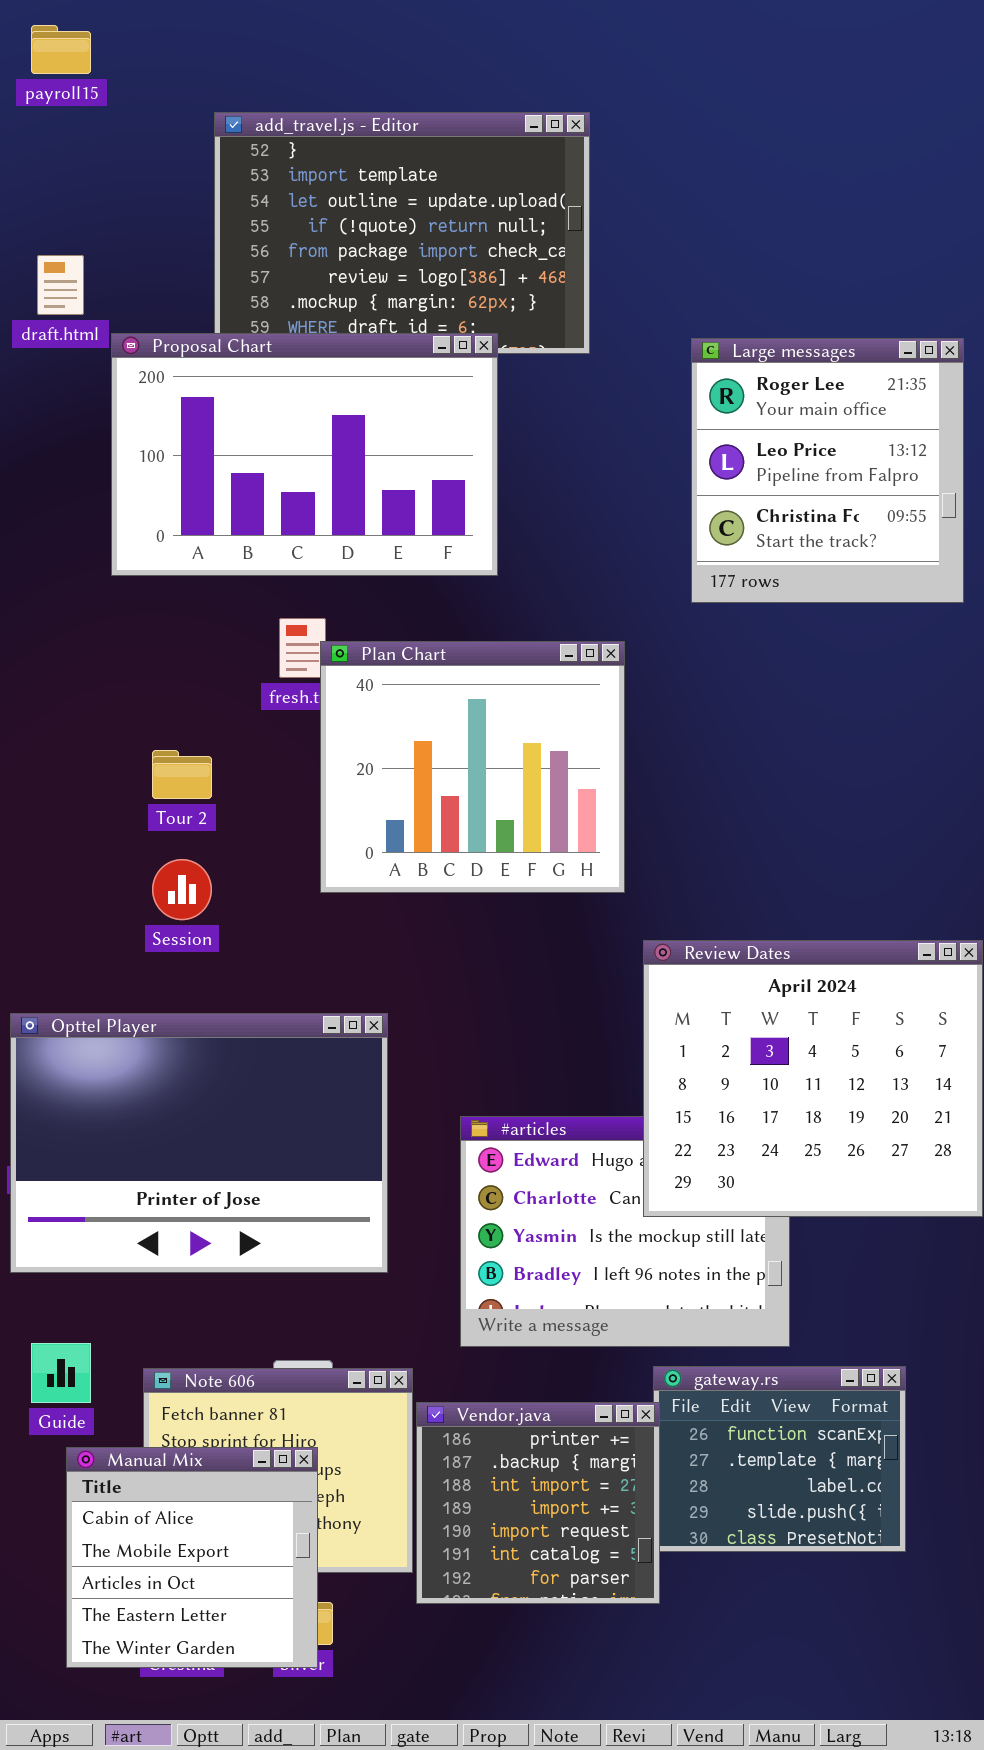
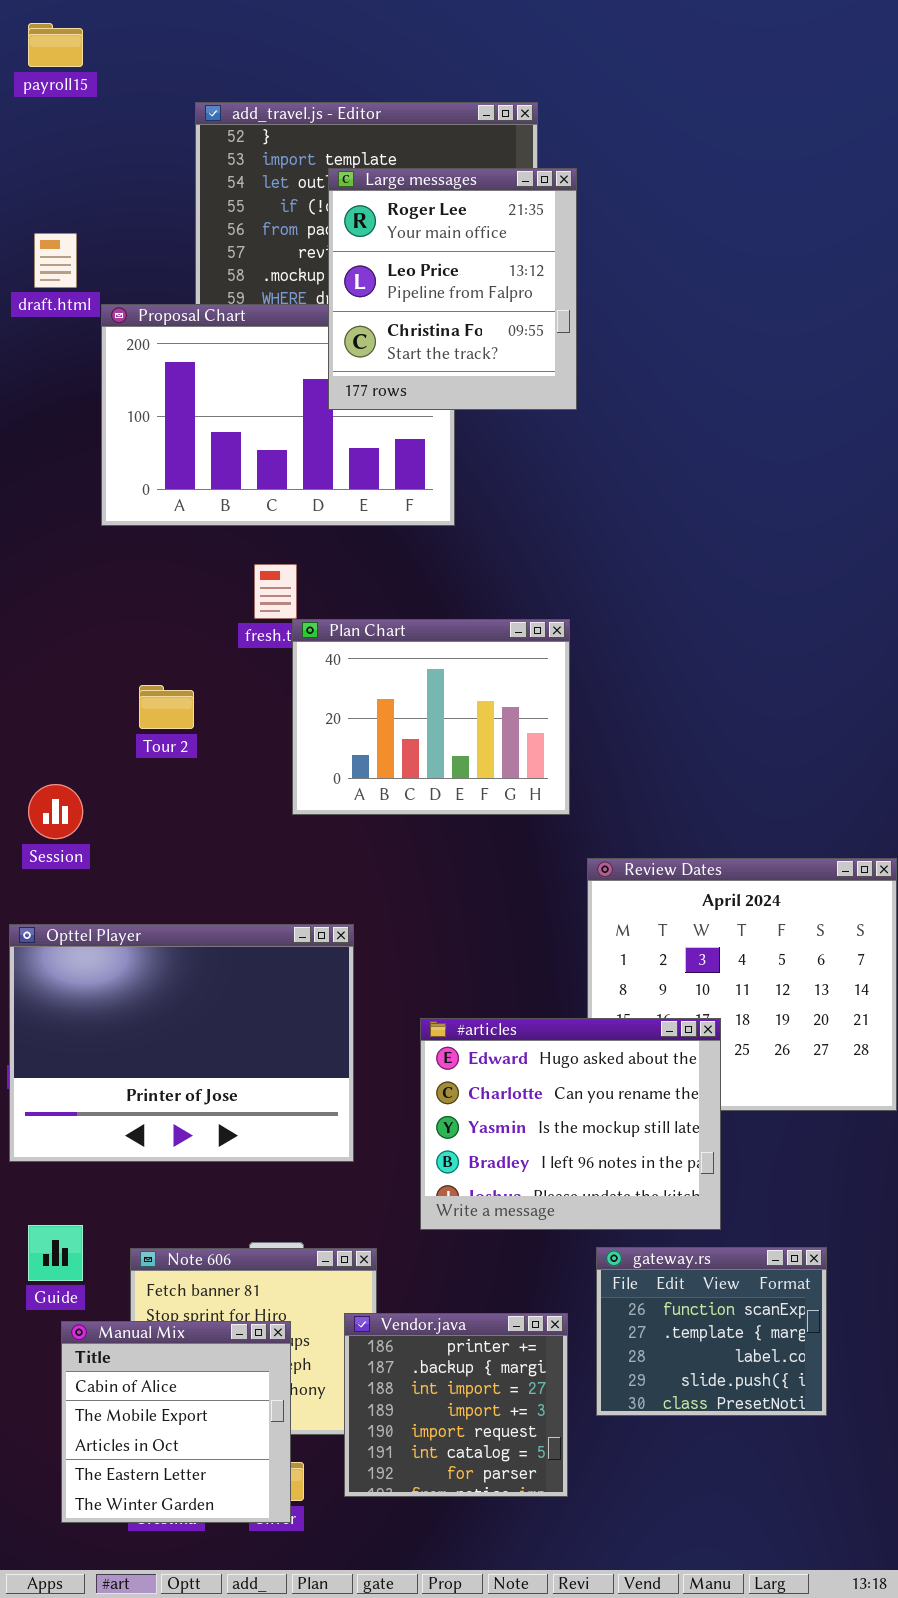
Large messages: [691,338,964,603] -> [328,168,577,410], moved
Plan Chart: [320,641,625,893] -> [292,619,570,815], resized
Session: [152,859,212,920] -> [28,784,83,839], moved
#articles: [460,1116,790,1347] -> [420,1018,721,1230], raised
Vendor.java: [416,1402,660,1604] -> [344,1313,568,1497], moved

